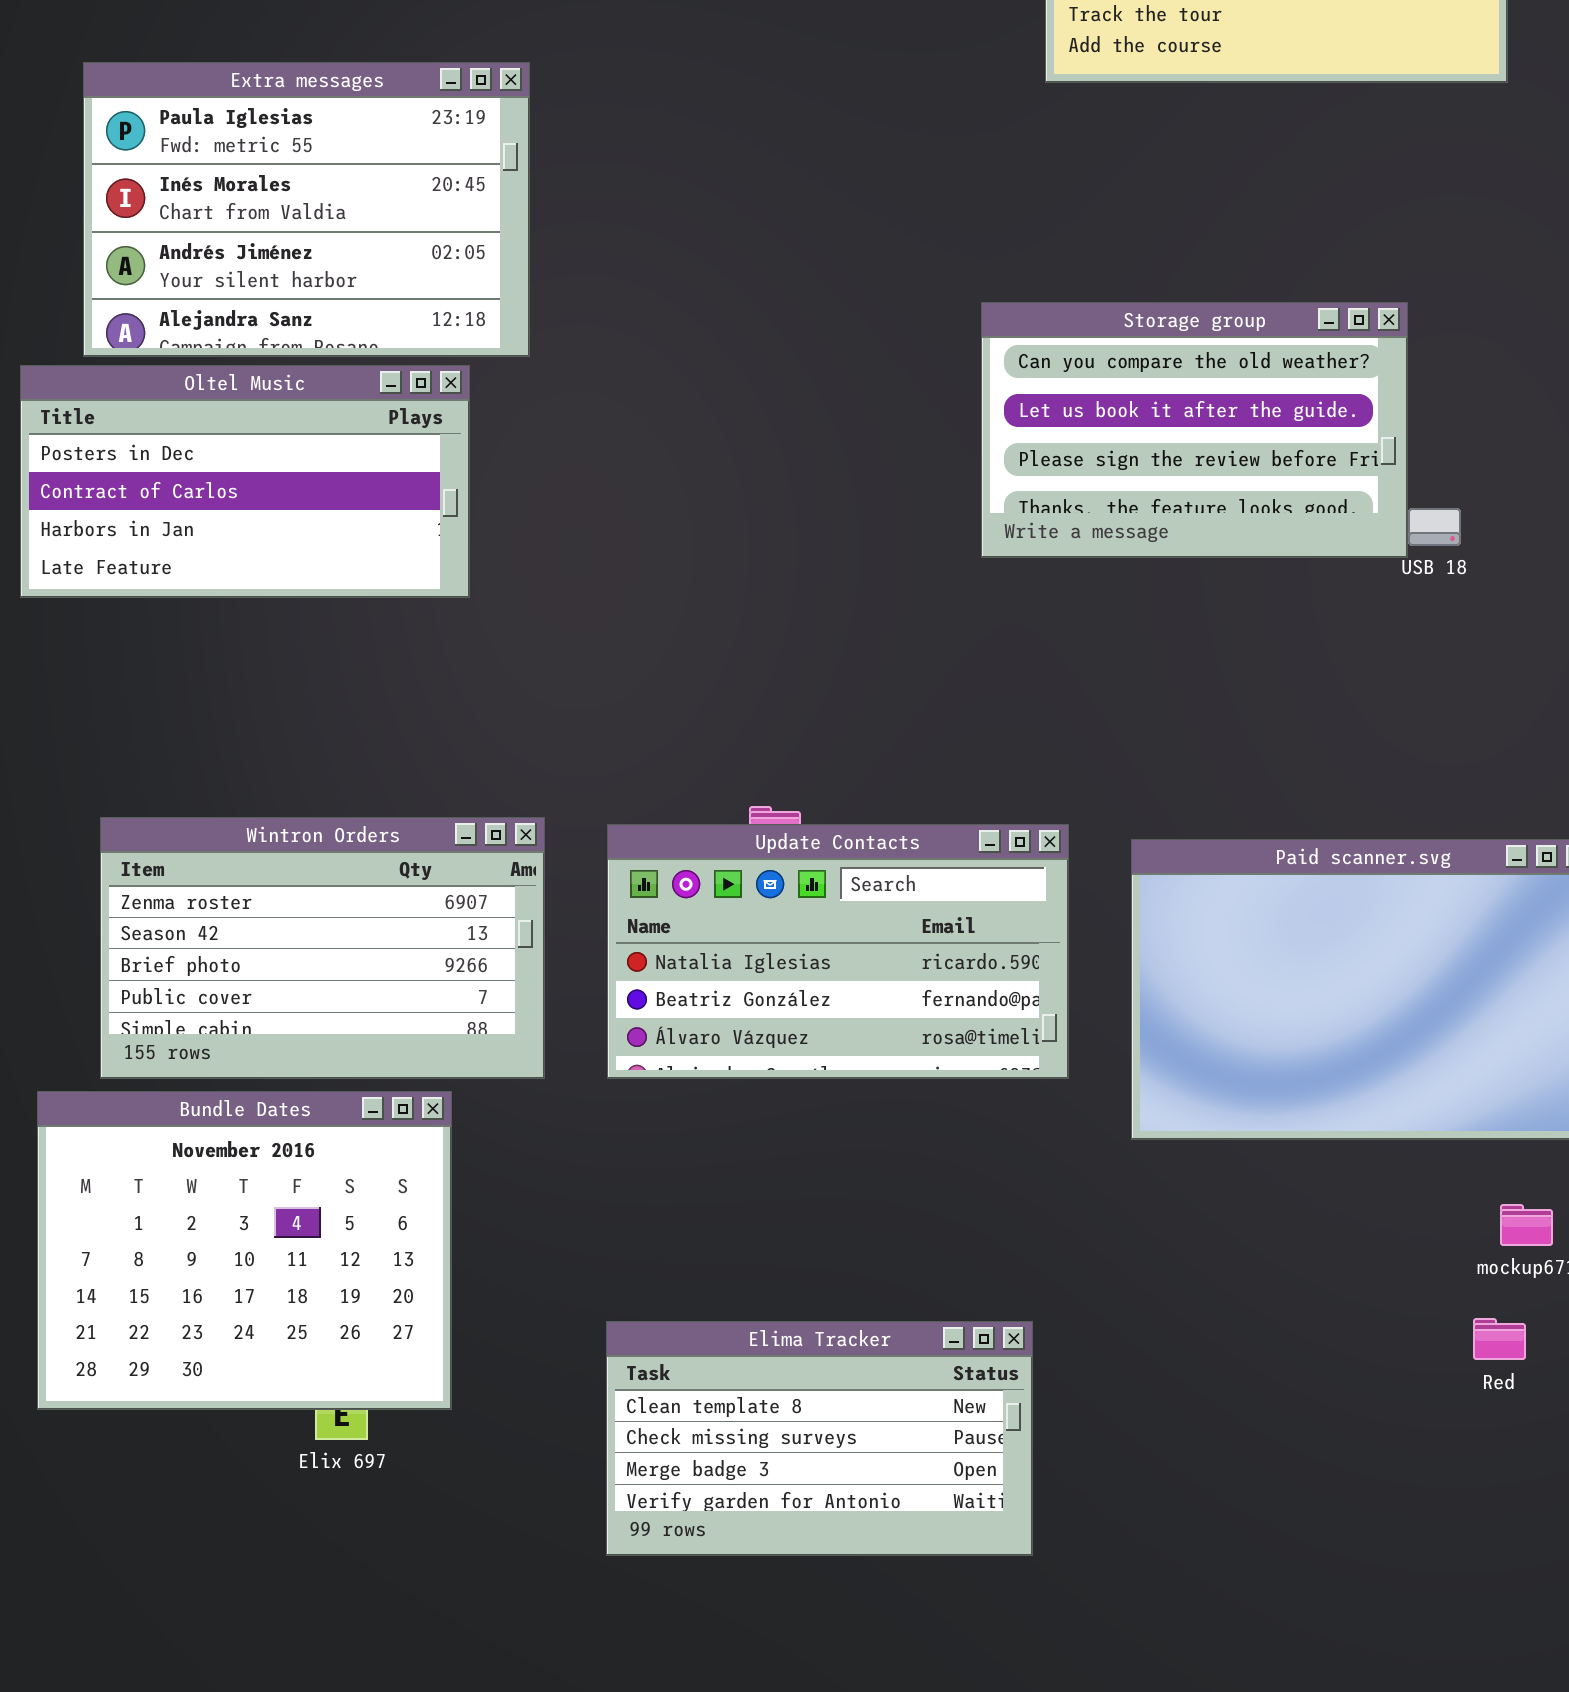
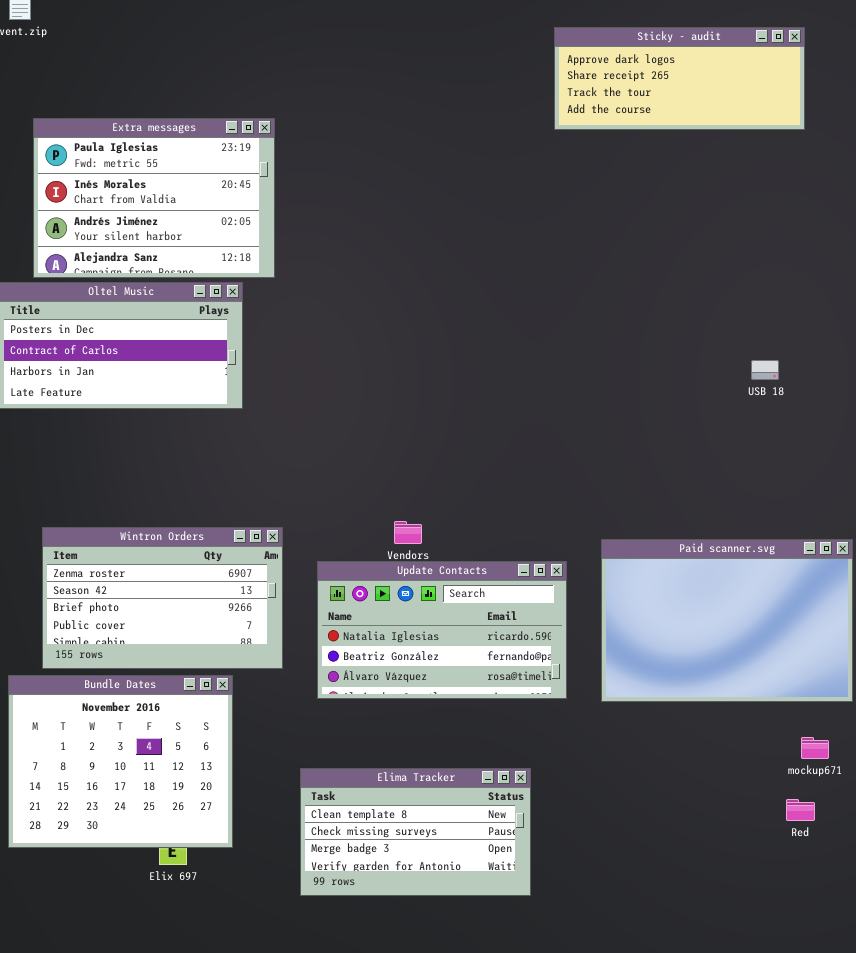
Storage group: [981,302,1408,558] -> none, closed
Update Contacts: [607,824,1069,1079] -> [317,561,567,699], moved
Elima Tracker: [606,1321,1033,1556] -> [300,768,531,896], moved

